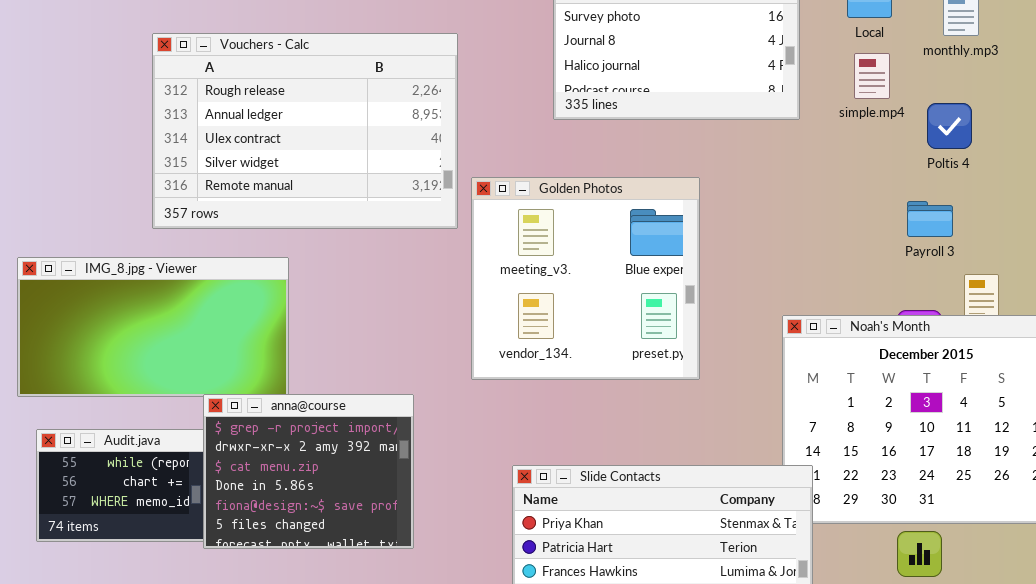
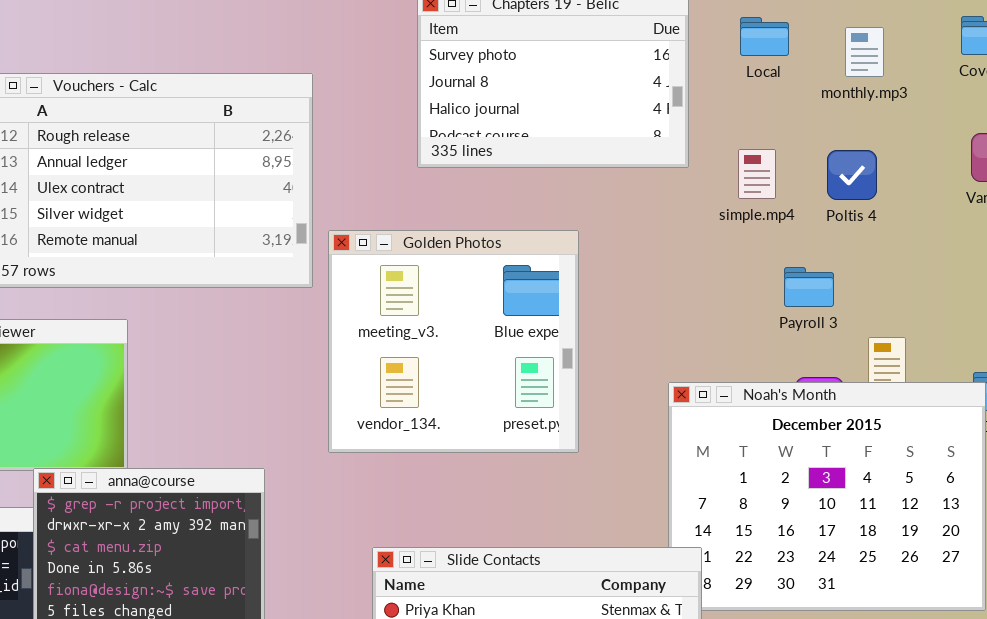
simple.mp4: [854,53,890,99] -> [738,149,776,199], moved
Payroll 3: [907,201,953,237] -> [784,267,834,307], moved

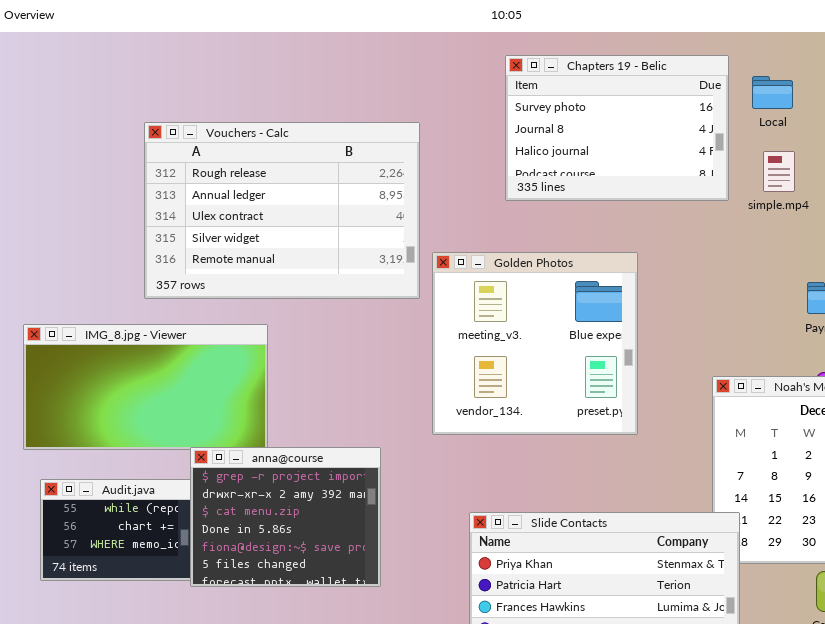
Local: [740,17,789,56] -> [752,76,793,109], moved
simple.mp4: [738,149,776,199] -> [763,151,795,192], moved

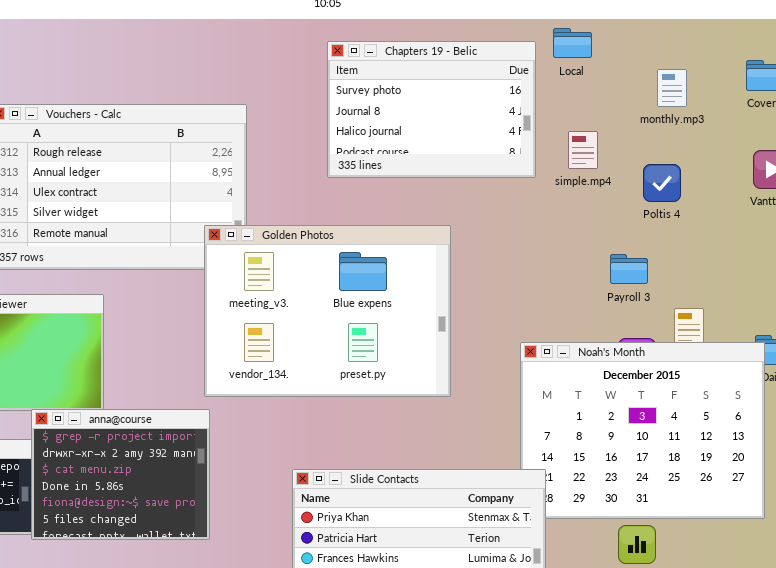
Local: [752,76,793,109] -> [553,28,592,58], moved
Golden Photos: [432,252,638,435] -> [204,225,451,397], resized

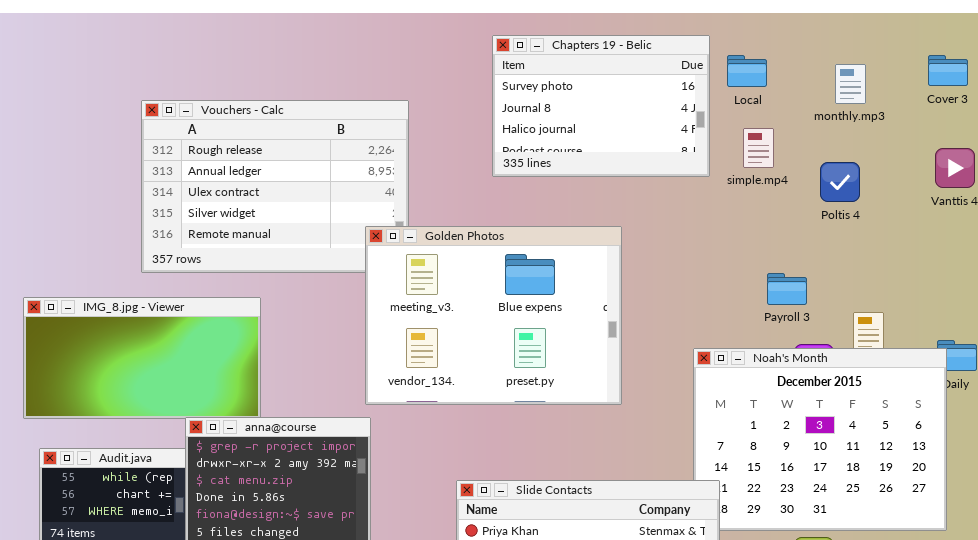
Local: [553,28,592,58] -> [727,55,767,87], moved
Payroll 3: [610,254,648,284] -> [767,273,807,305], moved

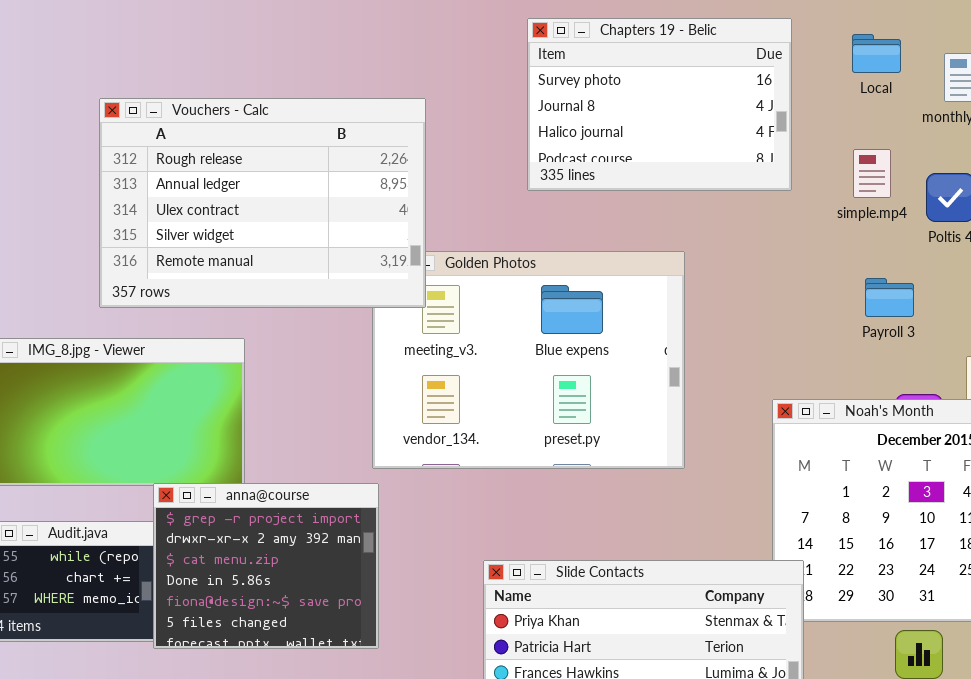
Local: [727,55,767,87] -> [852,34,901,73], moved
Vouchers - Calc: [141,100,409,273] -> [99,98,426,308], raised
simple.mp4: [743,128,774,168] -> [853,149,891,198], moved
Payroll 3: [767,273,807,305] -> [865,278,914,317], moved

